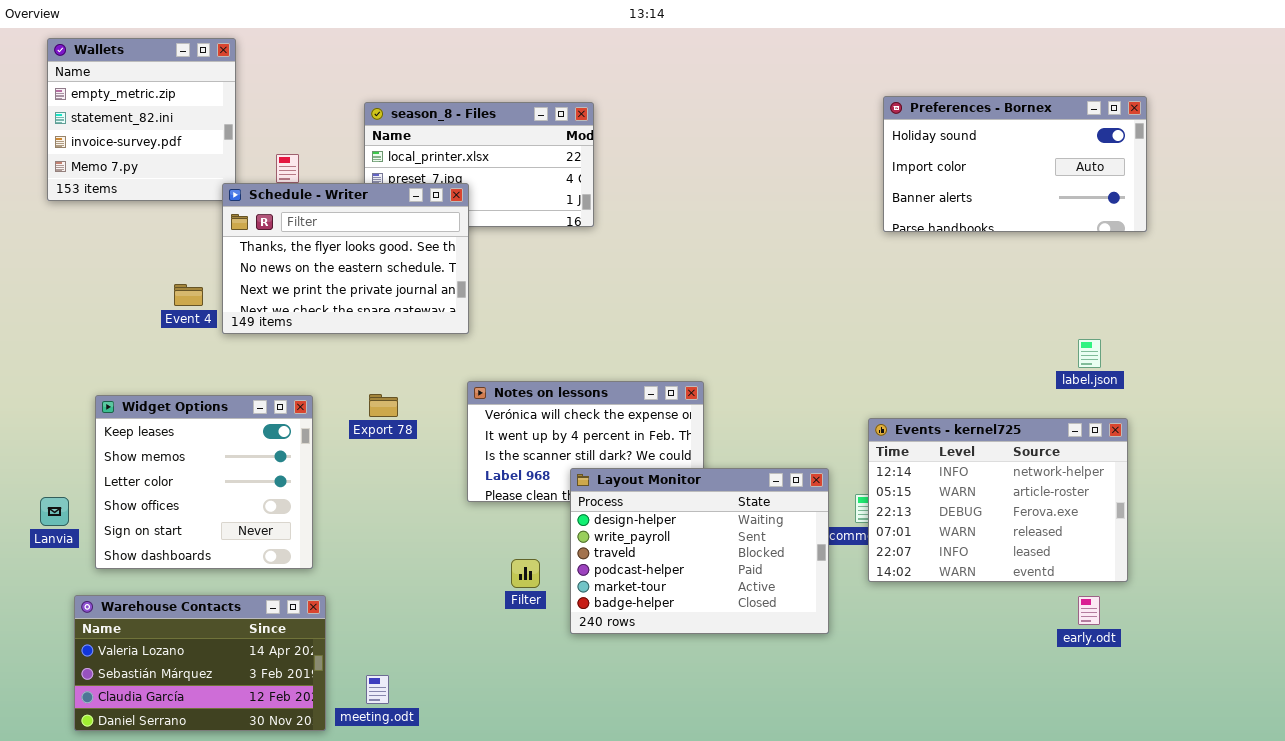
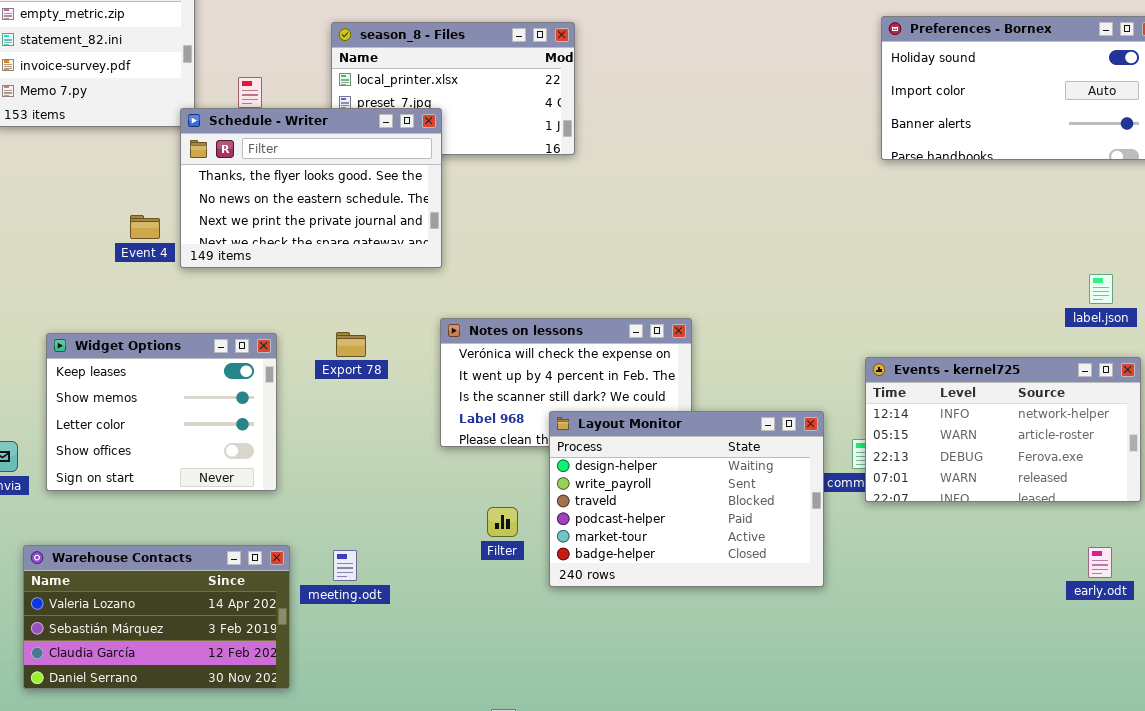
Widget Options: [95,395,313,569] -> [46,333,277,491], resized
Events - kernel725: [868,418,1128,582] -> [865,357,1141,502], resized
meeting.odt: [366,675,389,704] -> [333,550,357,581], moved

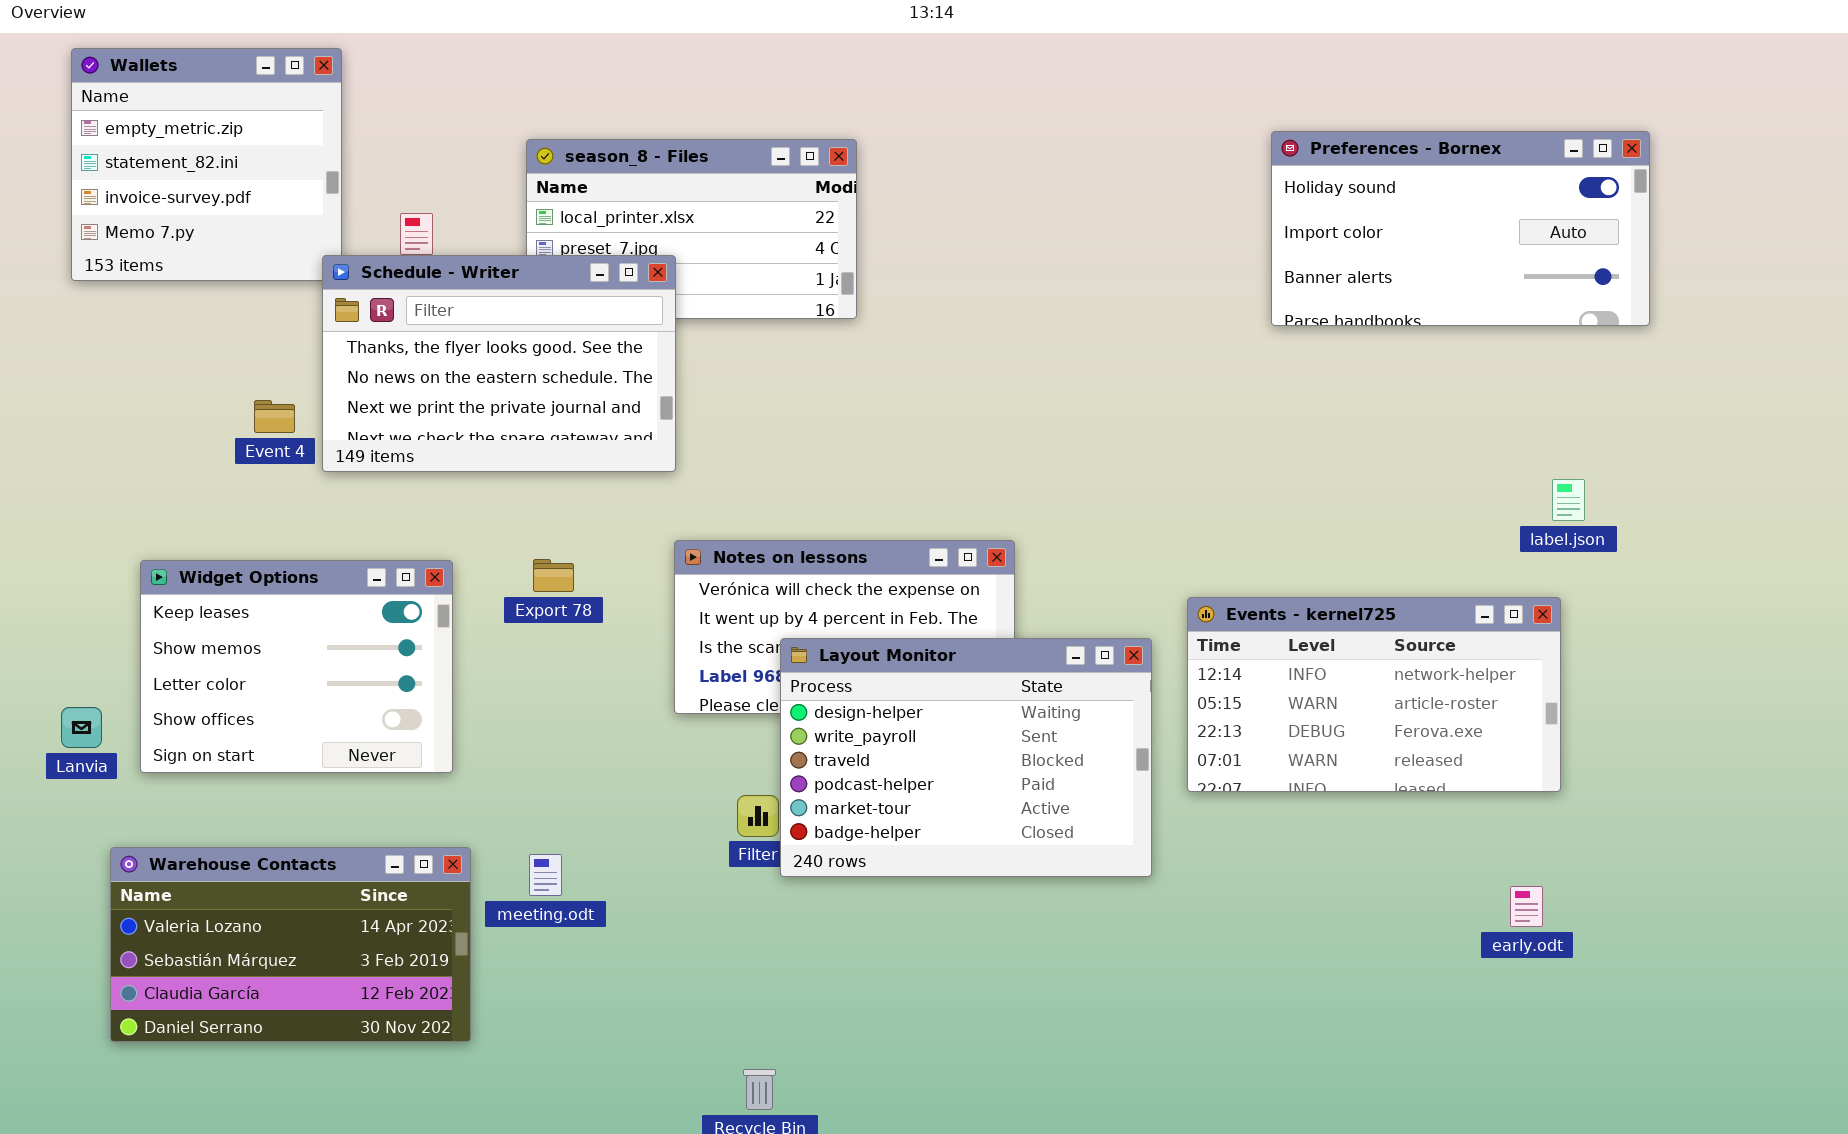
Events - kernel725: [865,357,1141,502] -> [1187,597,1561,792], moved
Layout Monitor: [549,411,824,587] -> [780,638,1152,877], moved
early.odt: [1088,547,1112,578] -> [1510,886,1543,927], moved

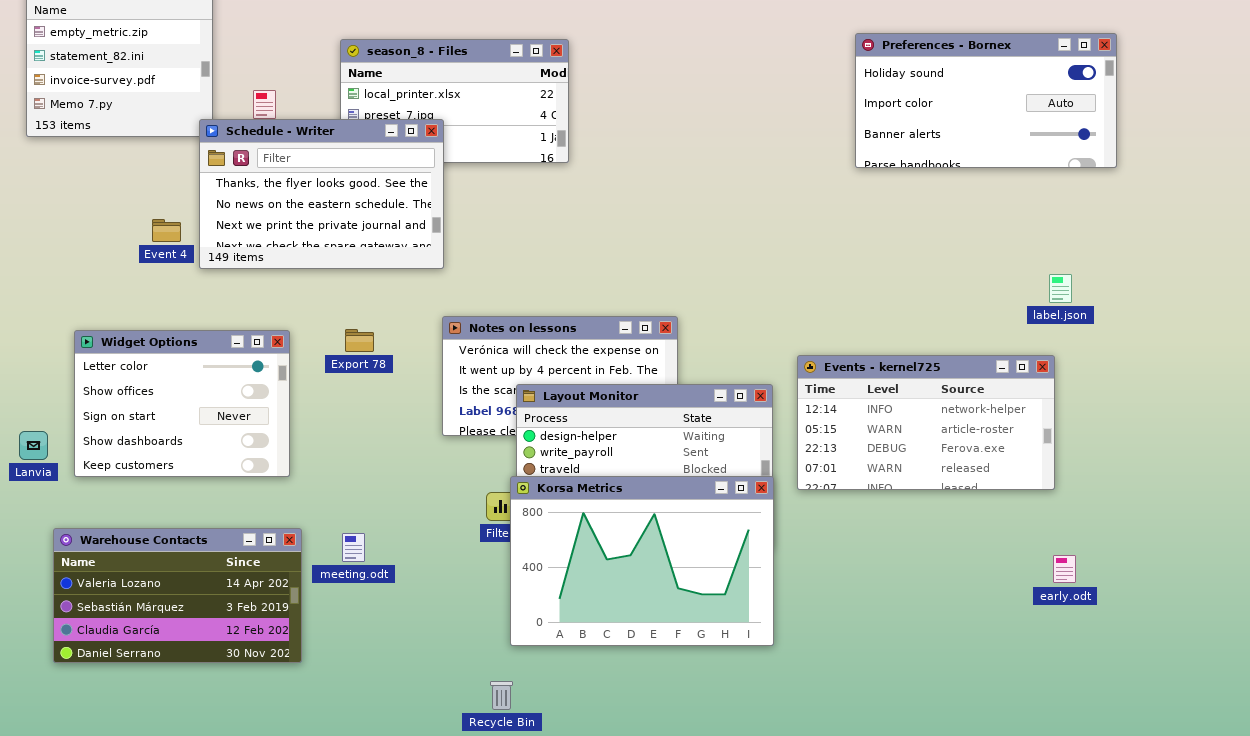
Widget Options: [140,560,453,773] -> [74,330,290,477], scrolled down 2 rows
Korsa Metrics: none -> [510,476,774,646], opened
early.odt: [1510,886,1543,927] -> [1053,555,1076,583], moved

